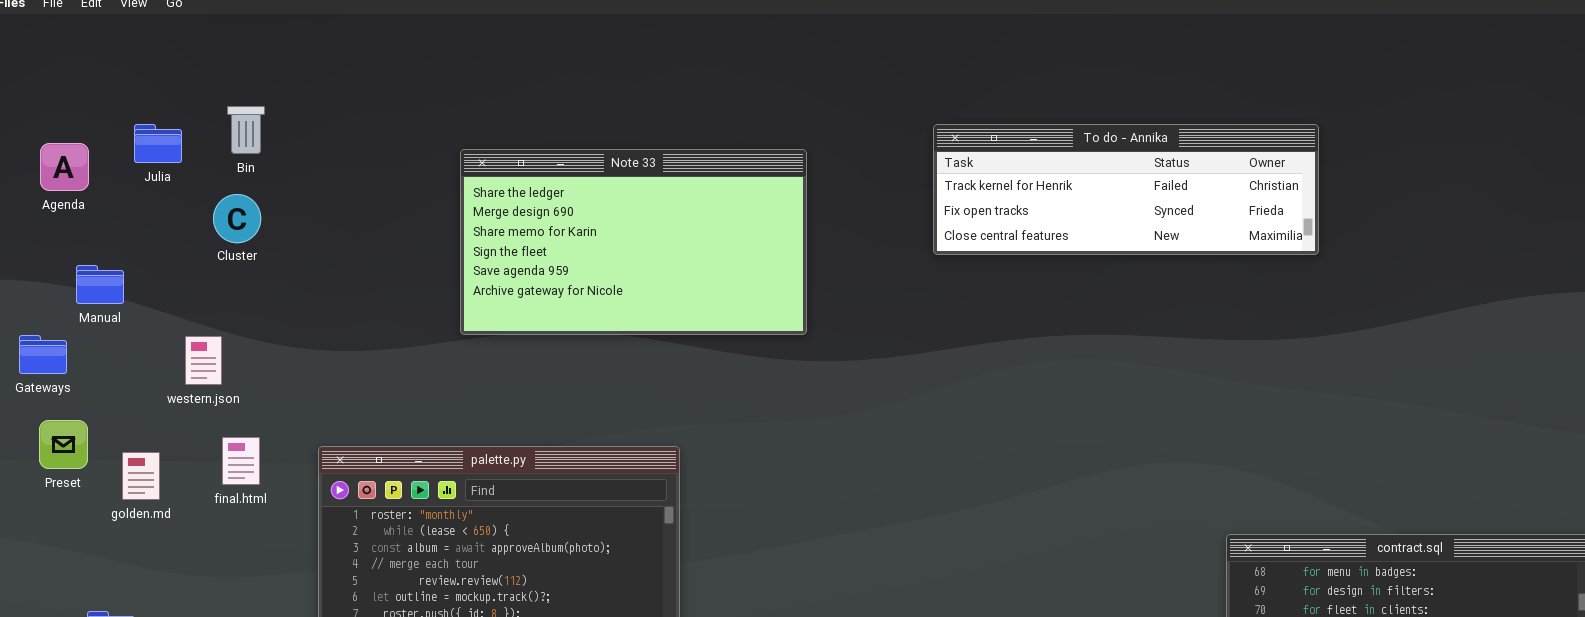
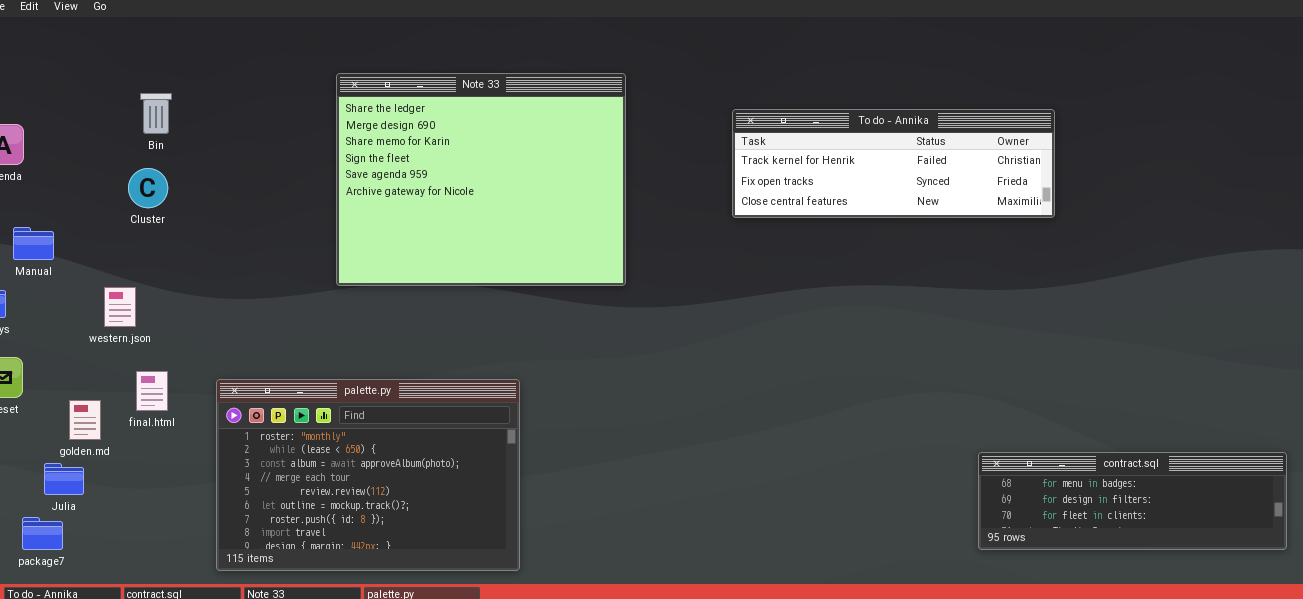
Julia: [134,124,182,163] -> [44,463,84,495], moved
Note 33: [460,149,807,335] -> [336,73,626,286], resized
golden.md: [122,452,160,500] -> [69,400,101,440], moved

